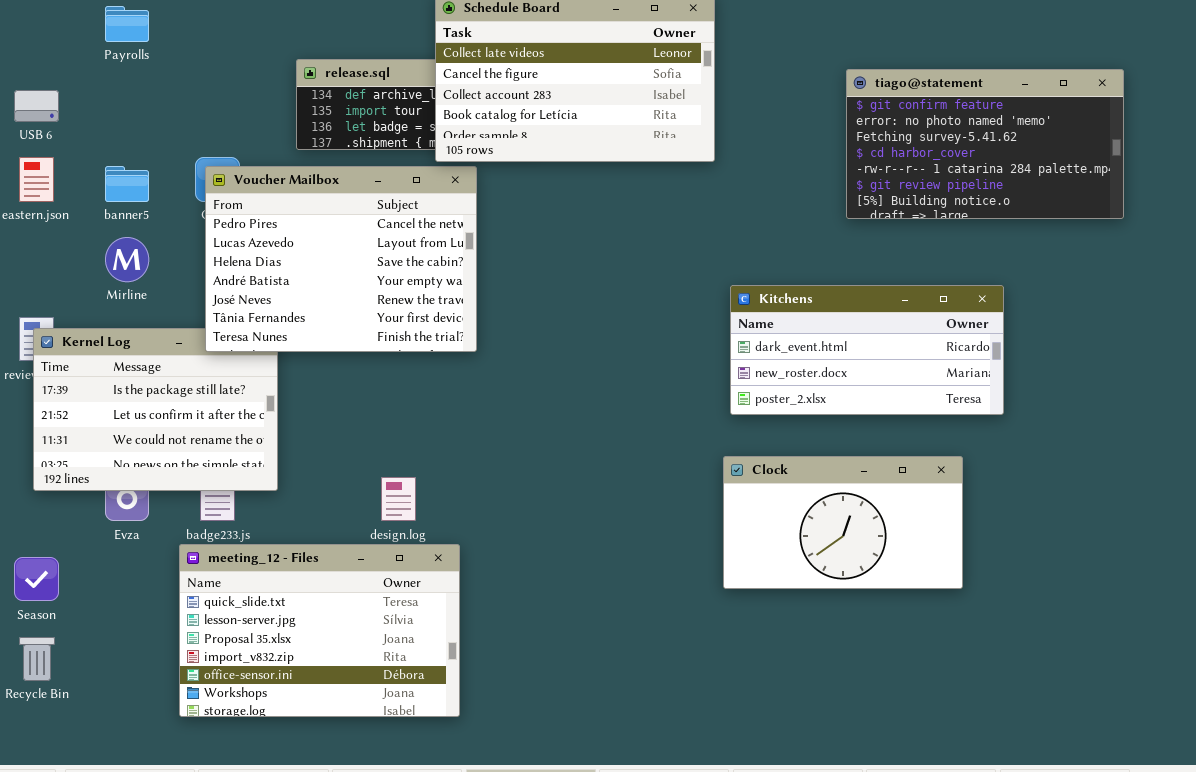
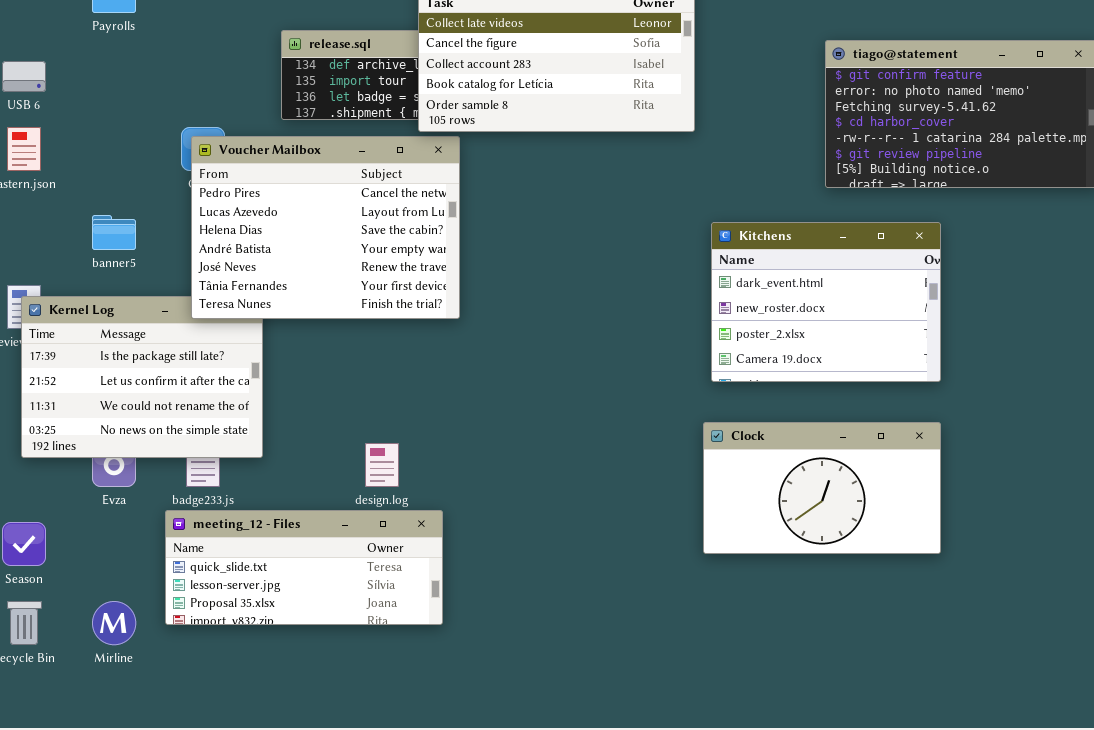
banner5: [105,166,149,202] -> [92,215,136,250], moved
Mirline: [105,237,149,282] -> [92,601,136,645], moved
Kitchens: [730,285,1004,415] -> [711,222,941,382], resized
meeting_12 - Files: [179,544,460,717] -> [165,510,443,625], resized

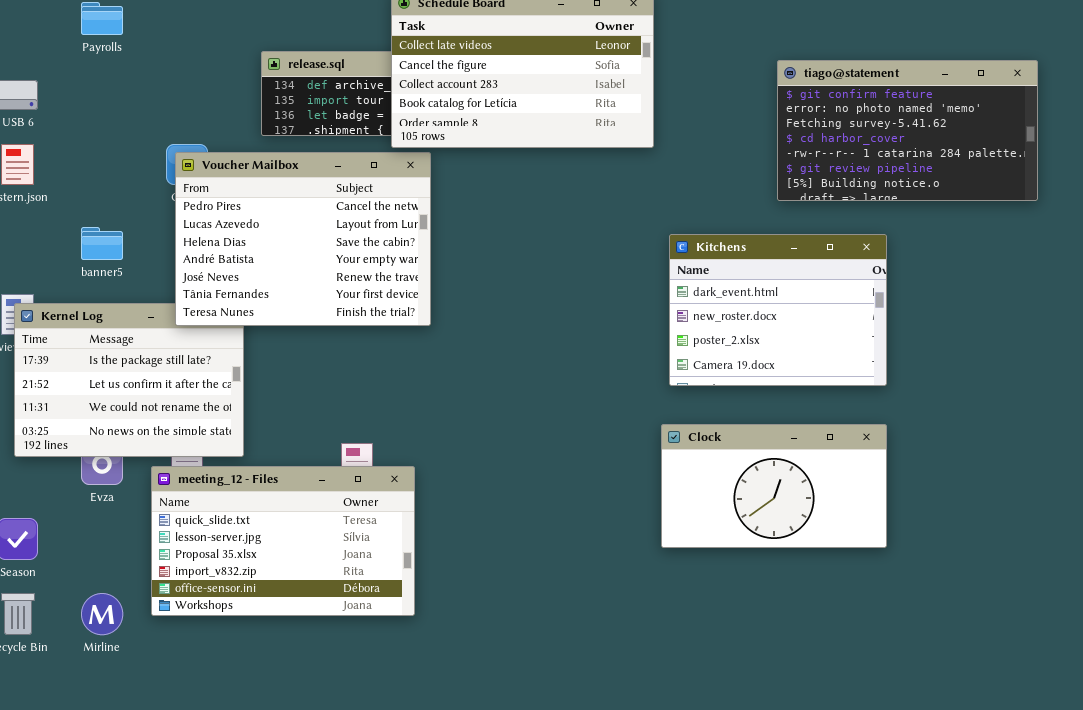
meeting_12 - Files: [165,510,443,625] -> [151,466,415,616], resized

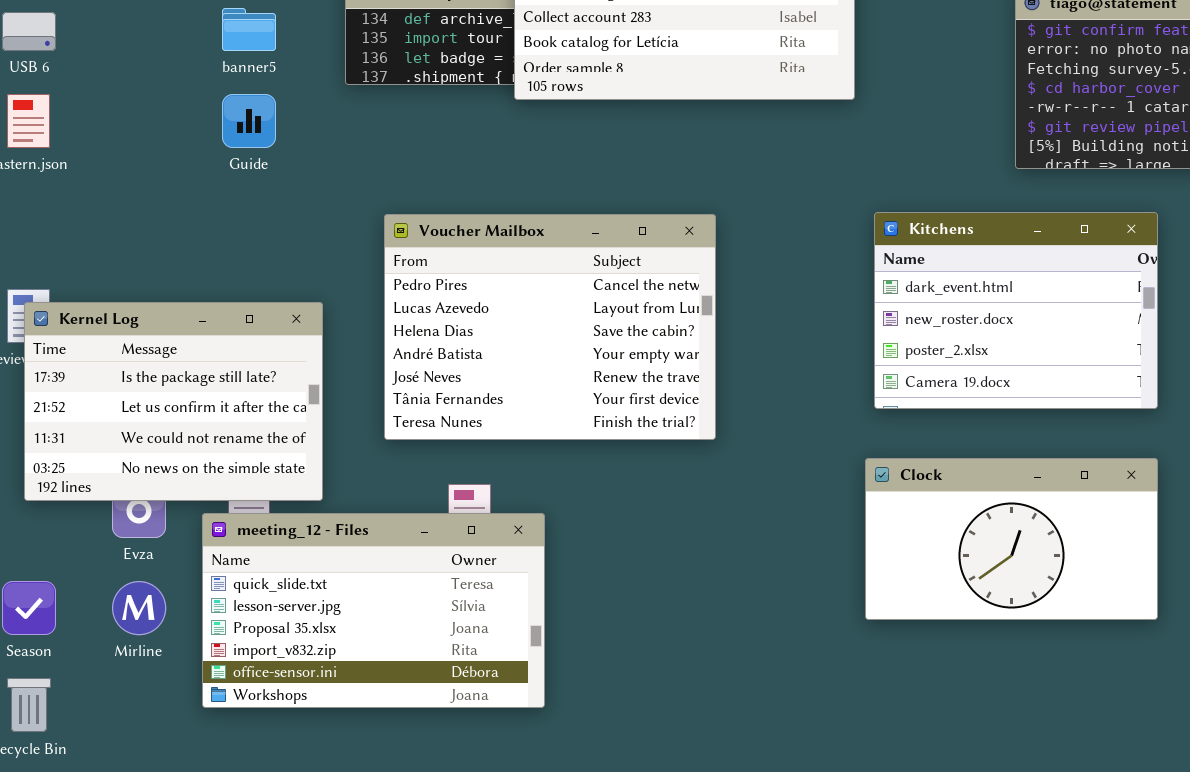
Voucher Mailbox: [175,152,431,326] -> [384,214,716,440], moved
banner5: [81,227,123,260] -> [222,8,276,51], moved
Mirline: [81,593,123,635] -> [112,581,166,635], moved

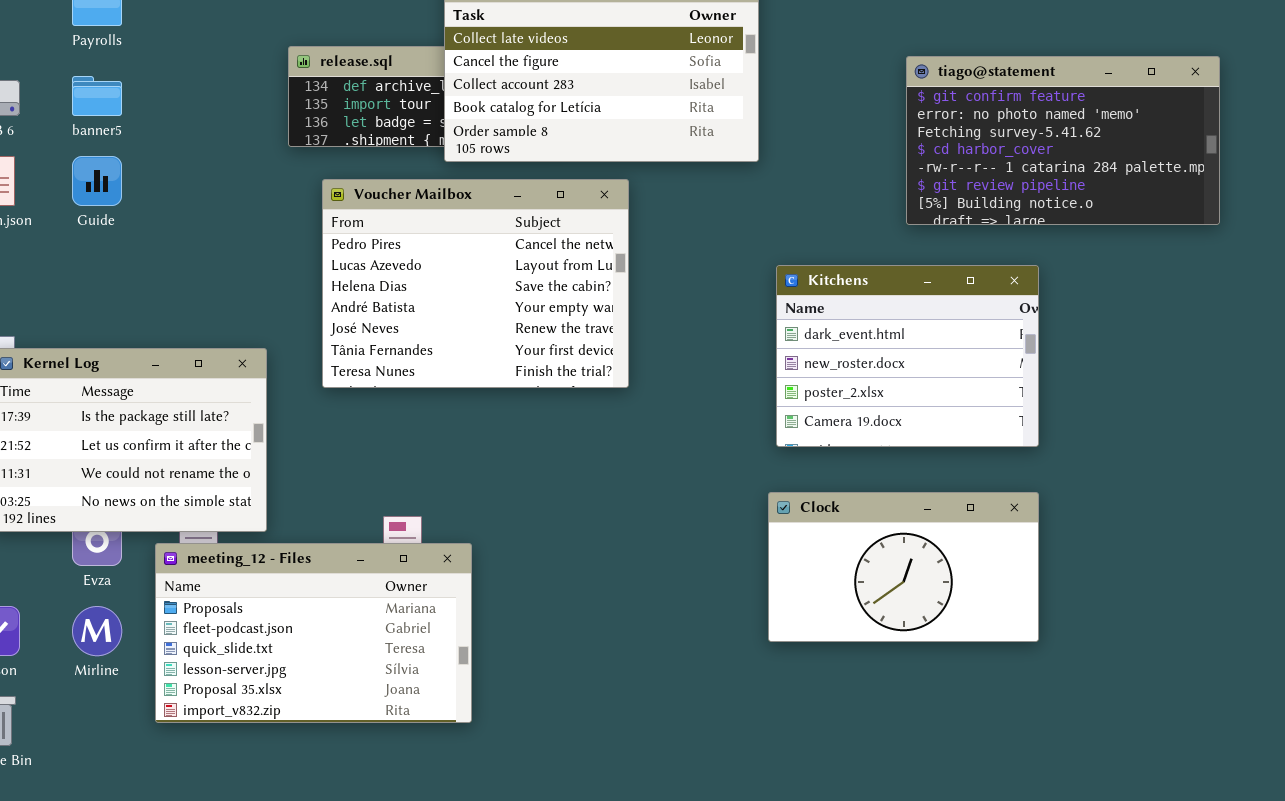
banner5: [222,8,276,51] -> [72,76,122,116], moved
Guide: [222,94,276,148] -> [72,156,122,206], moved
Voucher Mailbox: [384,214,716,440] -> [322,179,629,388], moved
meeting_12 - Files: [202,513,545,708] -> [155,543,472,723], scrolled up 2 rows

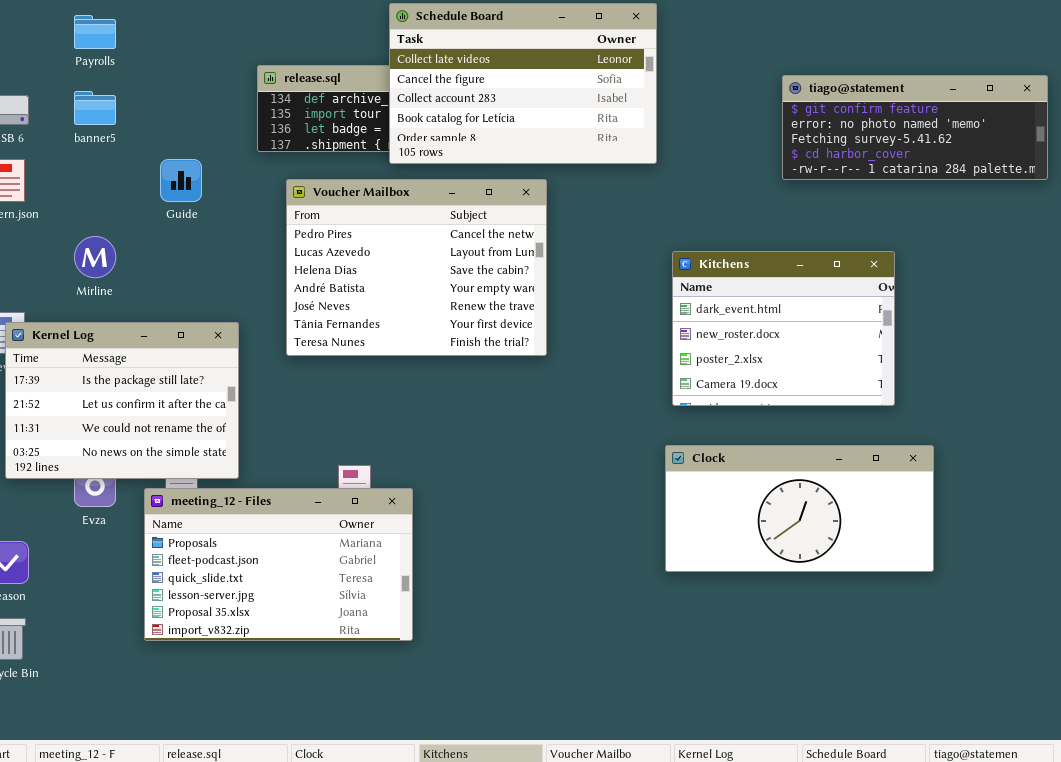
tiago@statement: [906,56,1220,225] -> [782,75,1048,180], resized
Guide: [72,156,122,206] -> [160,159,202,202], moved
Clock: [768,492,1039,642] -> [665,445,934,572], resized
Mirline: [72,606,122,656] -> [74,236,116,278], moved

